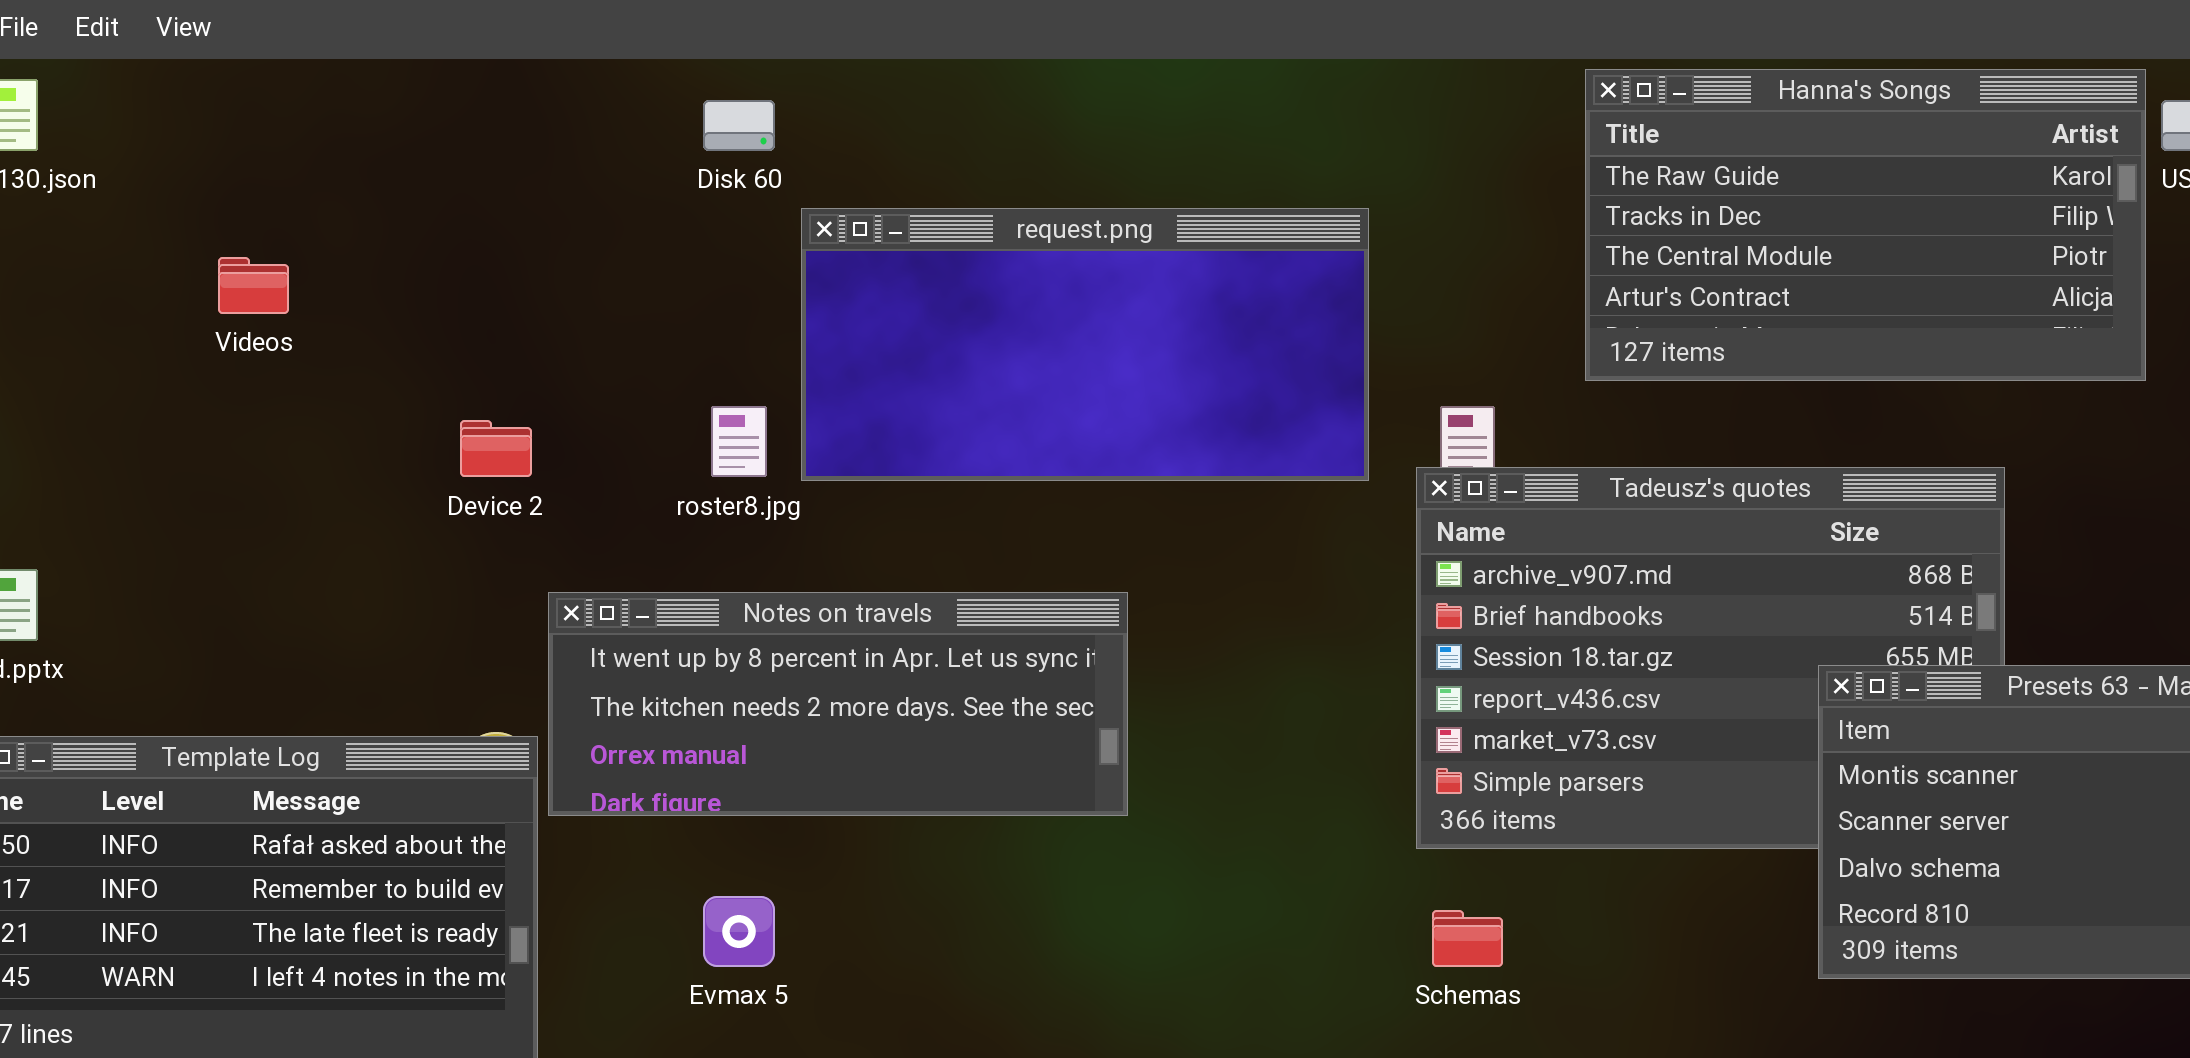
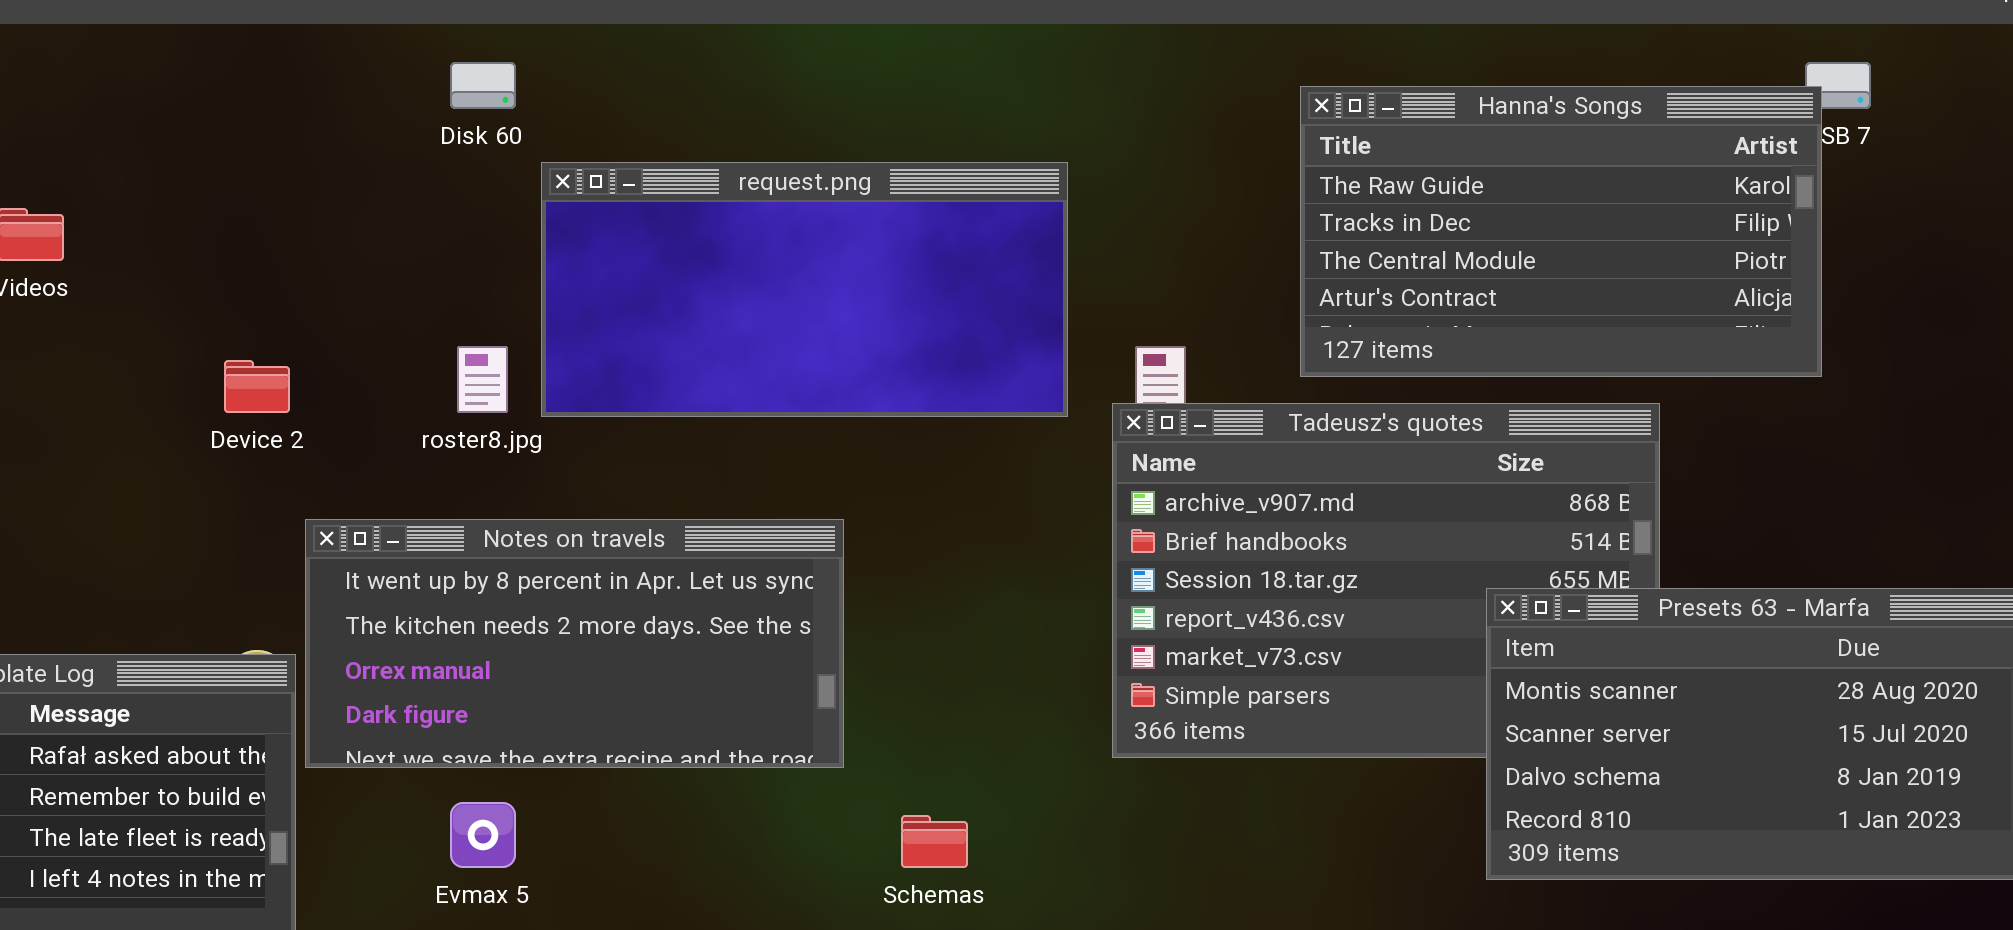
Hanna's Songs: [1585,69,2146,381] -> [1300,86,1822,377], moved
Notes on travels: [548,592,1128,816] -> [305,519,844,768], resized
Schemas: [1432,910,1503,967] -> [901,815,968,868], moved

